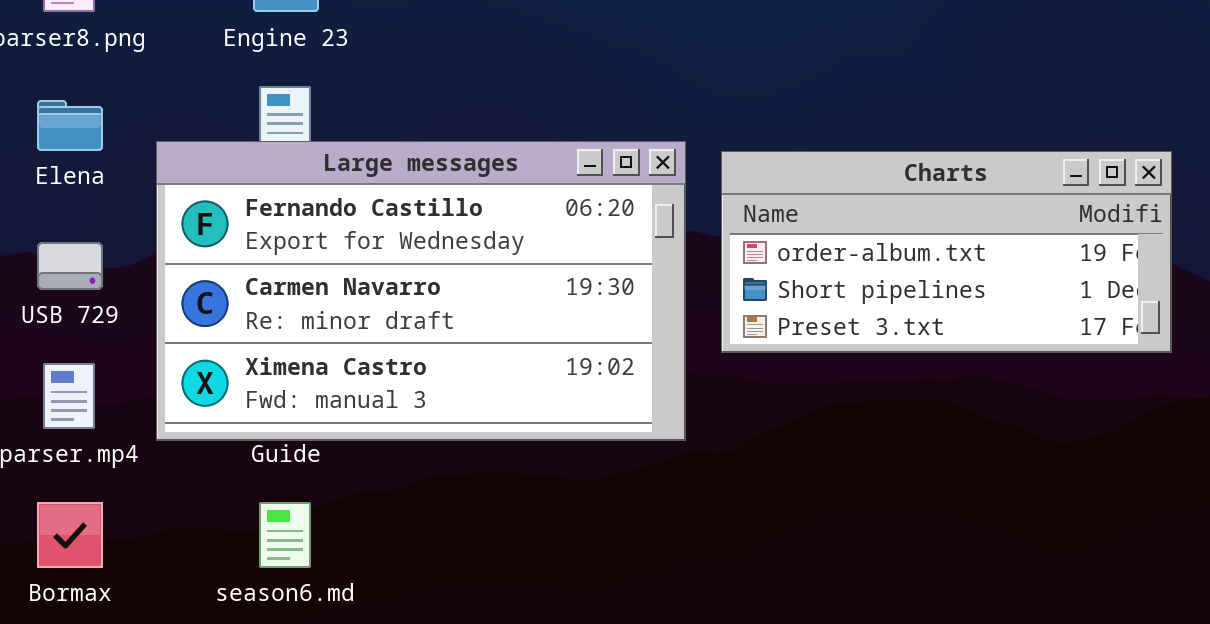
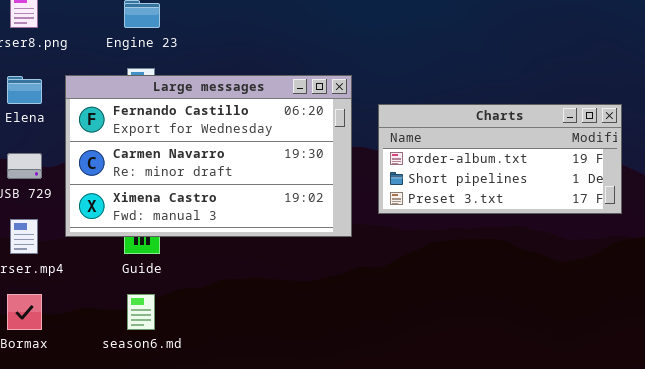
Large messages: [156,141,686,441] -> [65,75,352,237], moved

